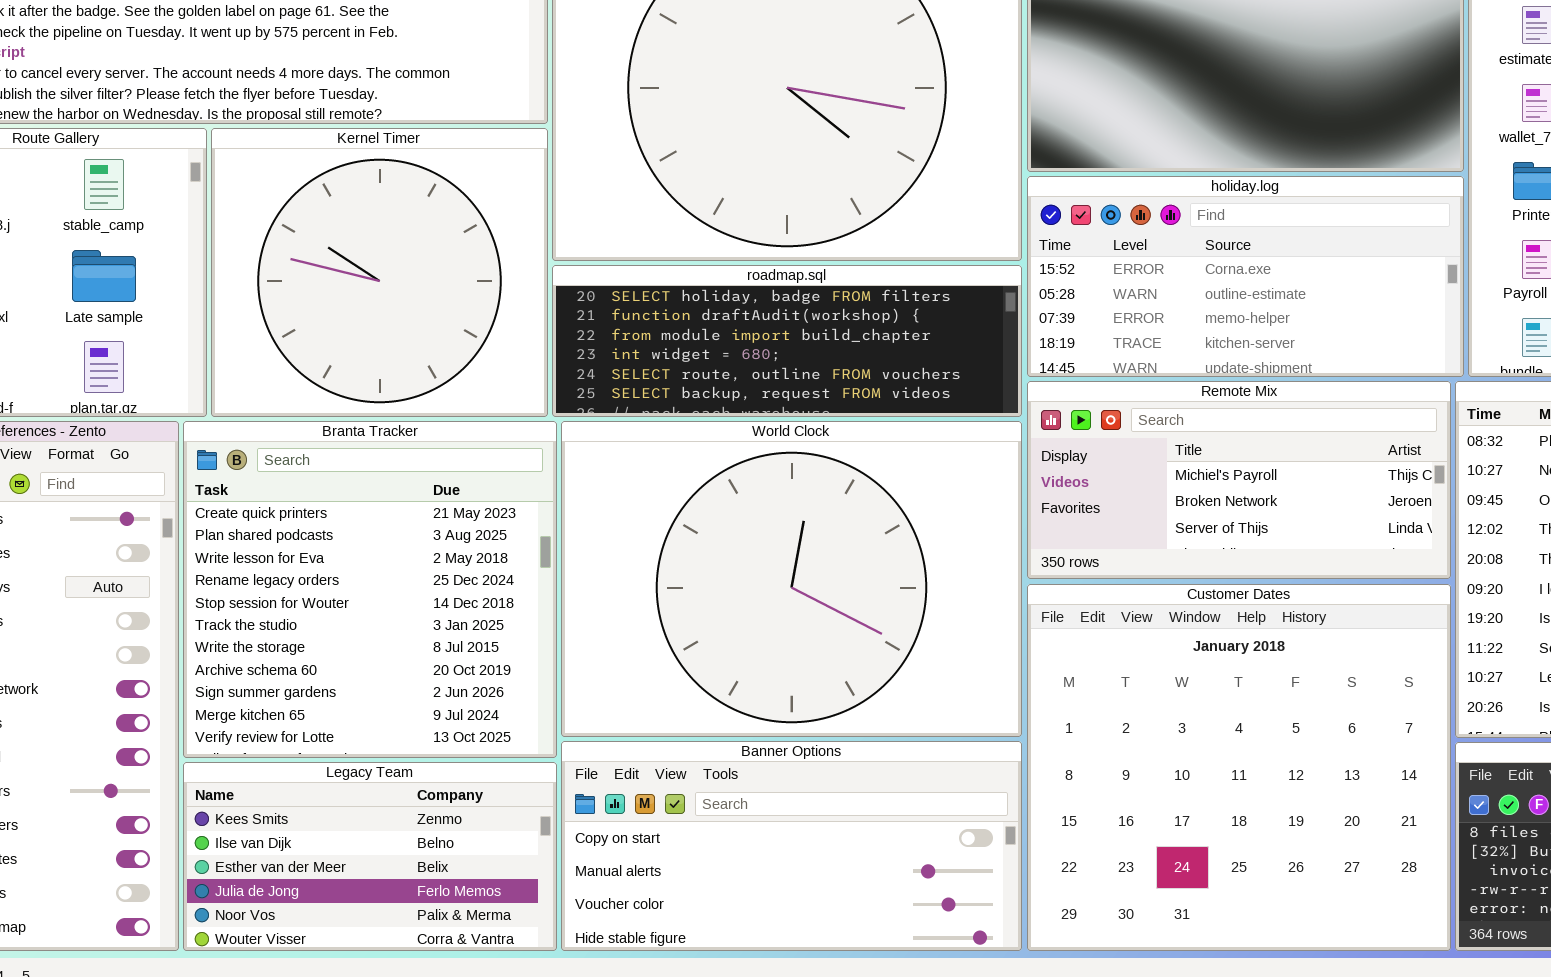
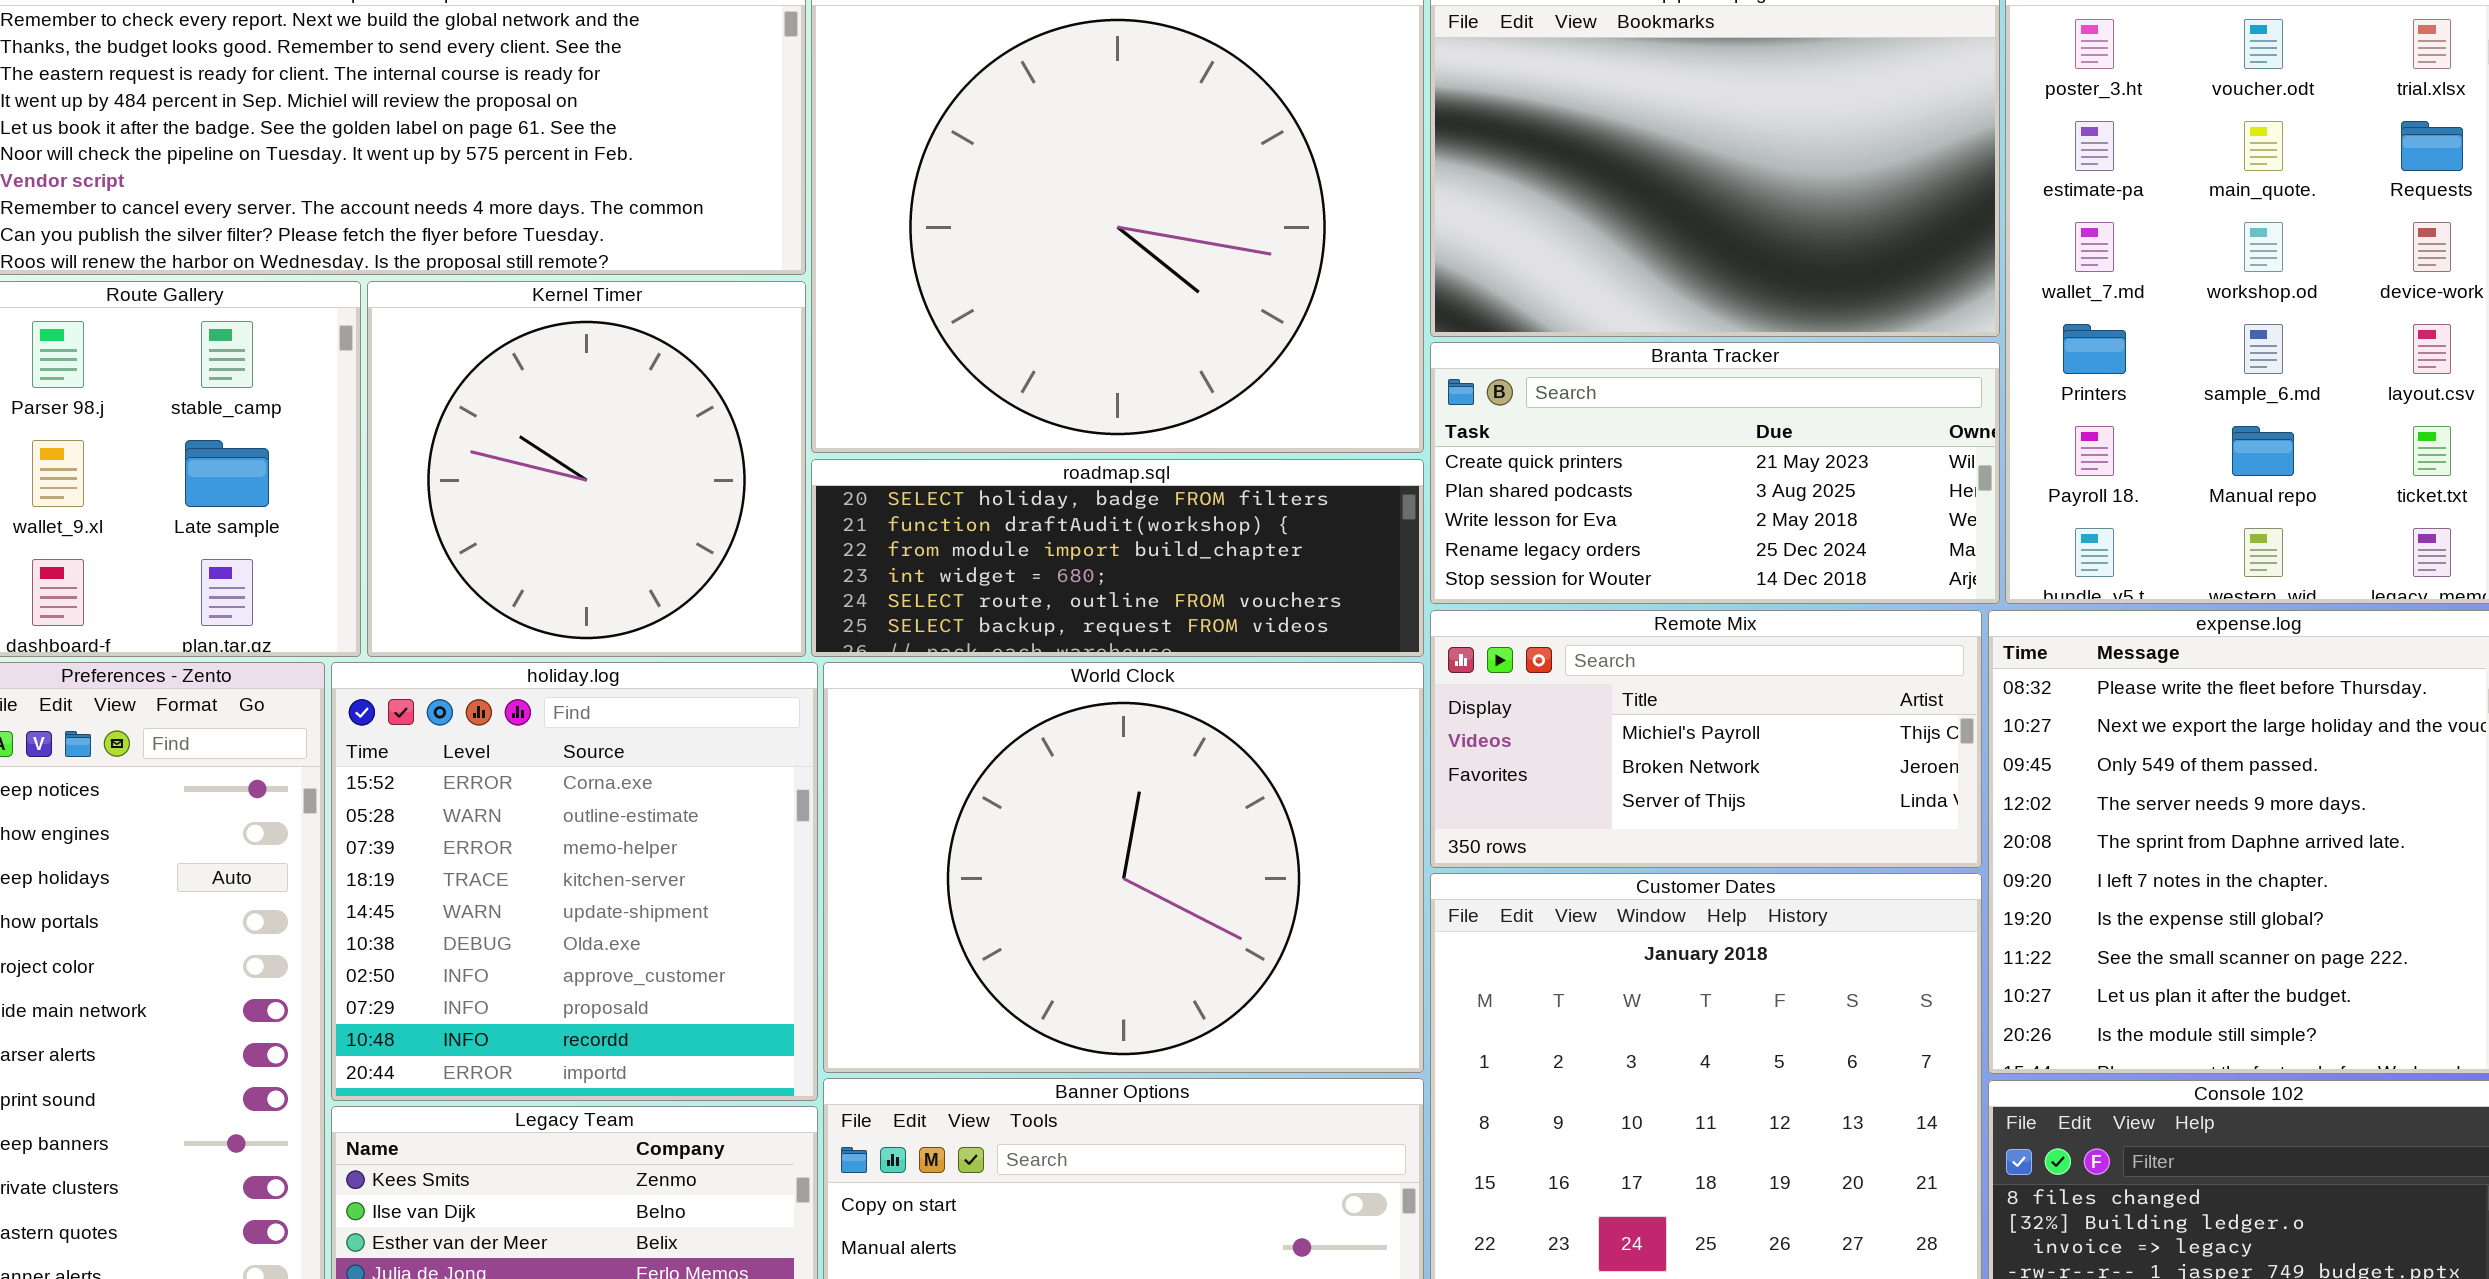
holiday.log: [1027,176,1464,377] -> [331,662,818,1101], moved, resized
Branta Tracker: [183,421,557,758] -> [1430,342,2000,604], moved, resized

